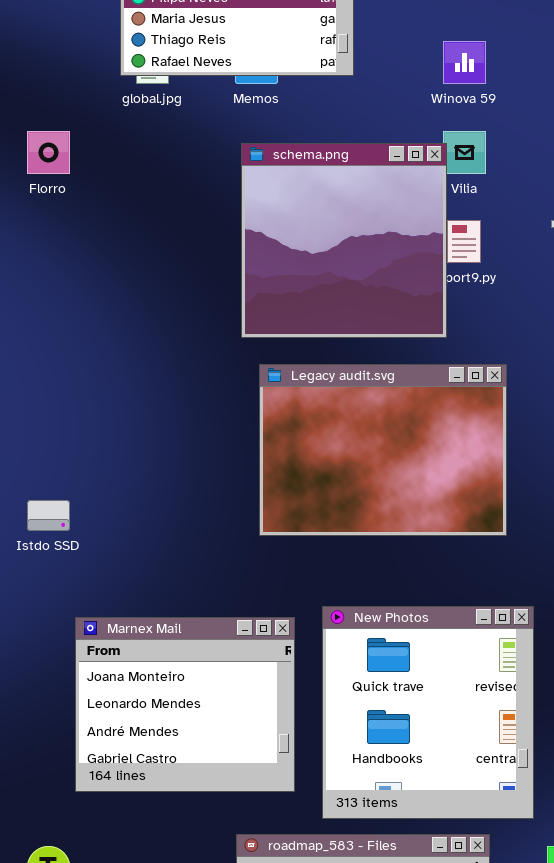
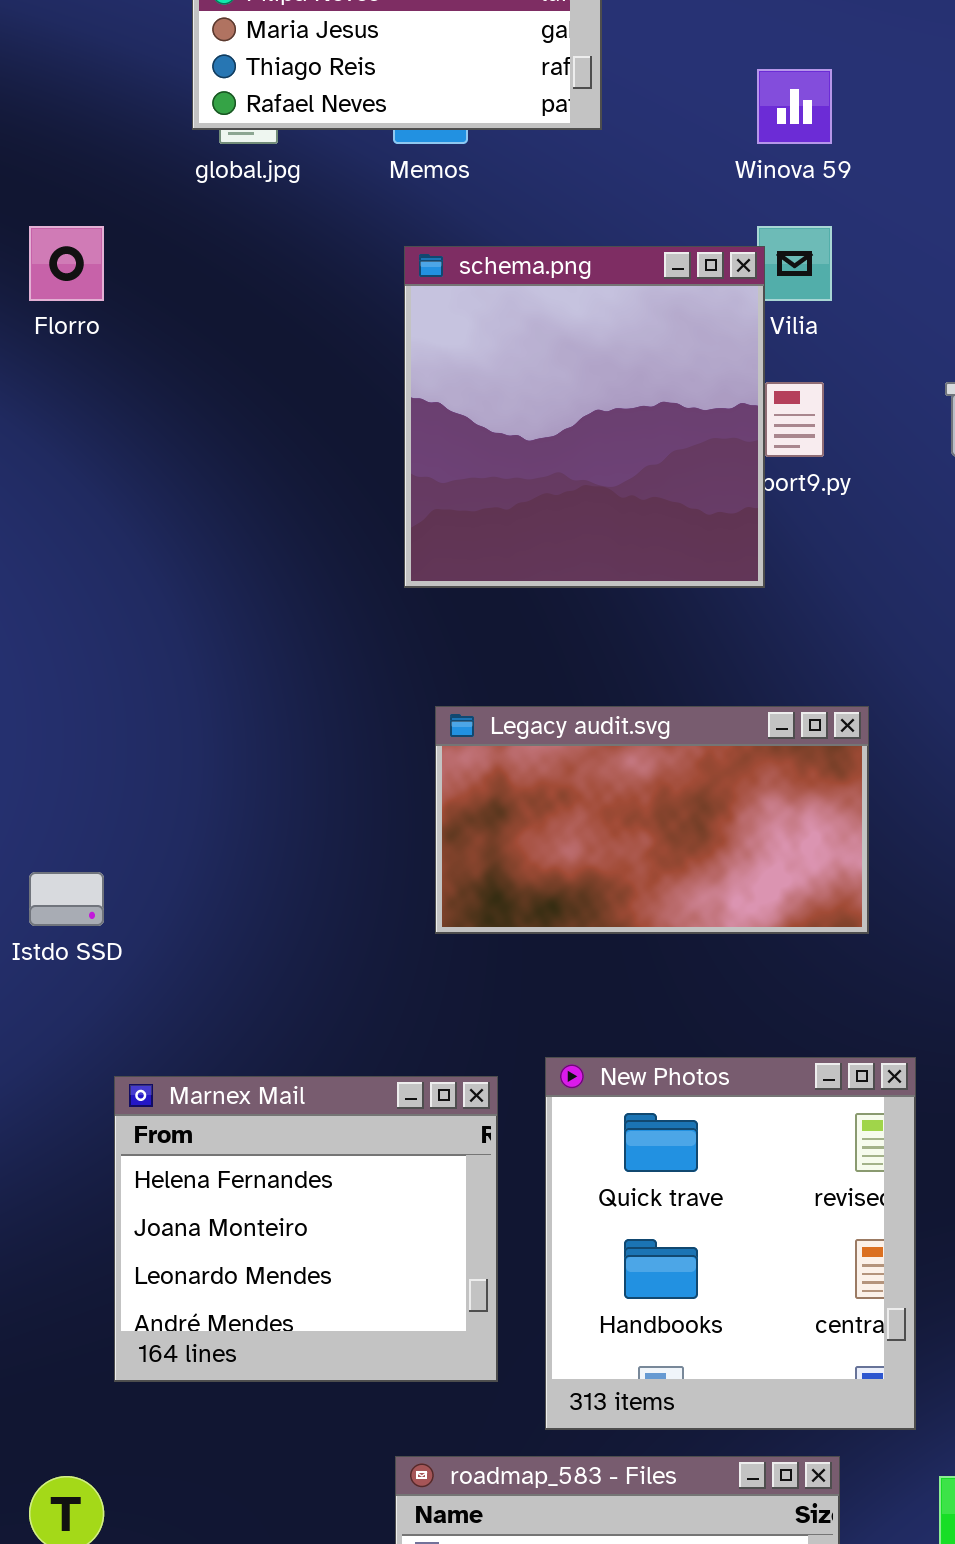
Legacy audit.svg: [259,364,507,536] -> [435,706,869,934], resized
Marnex Mail: [75,617,295,792] -> [114,1076,498,1382], scrolled up 1 row

